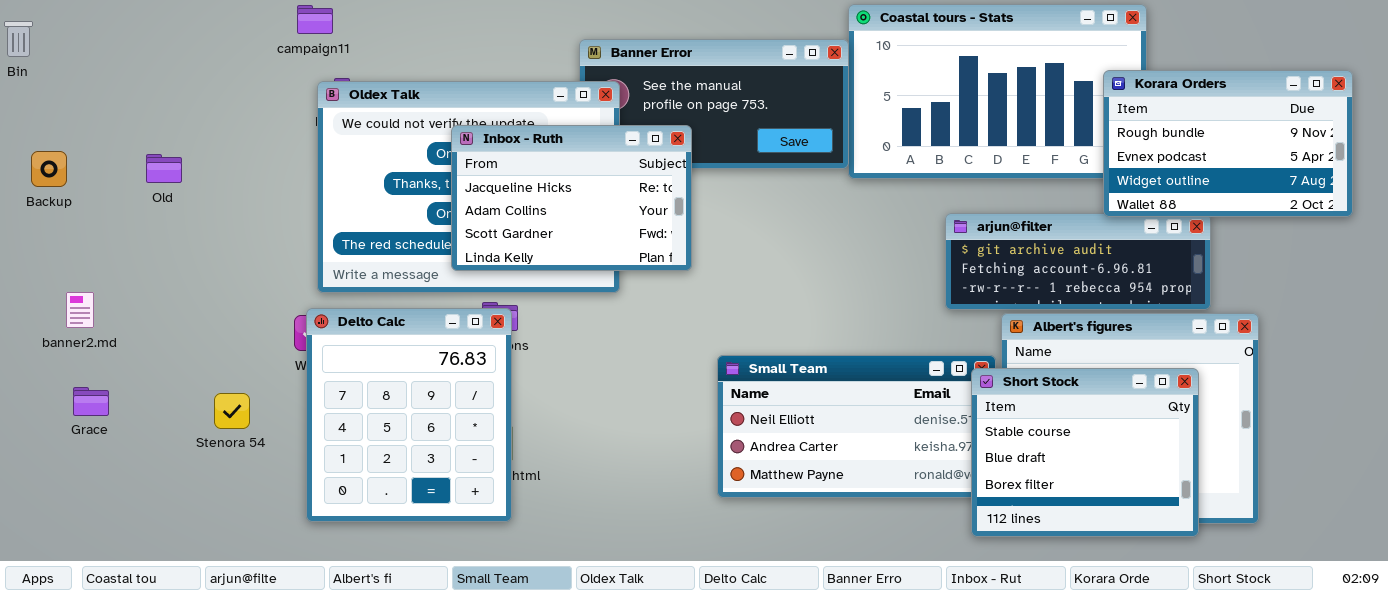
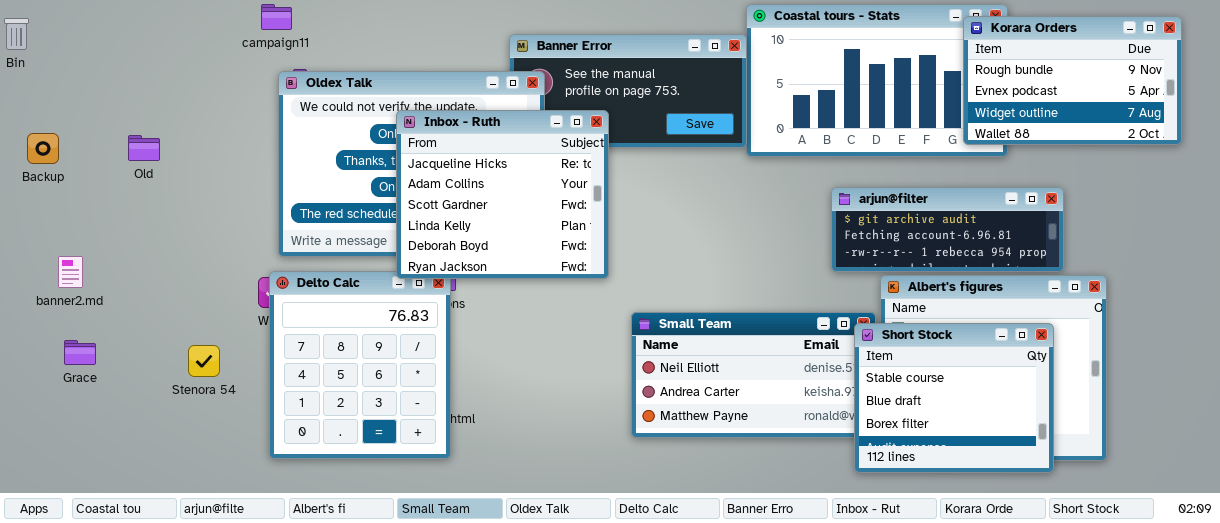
Korara Orders: [1103,70,1353,217] -> [963,16,1182,145], moved
Inbox - Ruth: [451,125,692,271] -> [396,110,609,279], resized

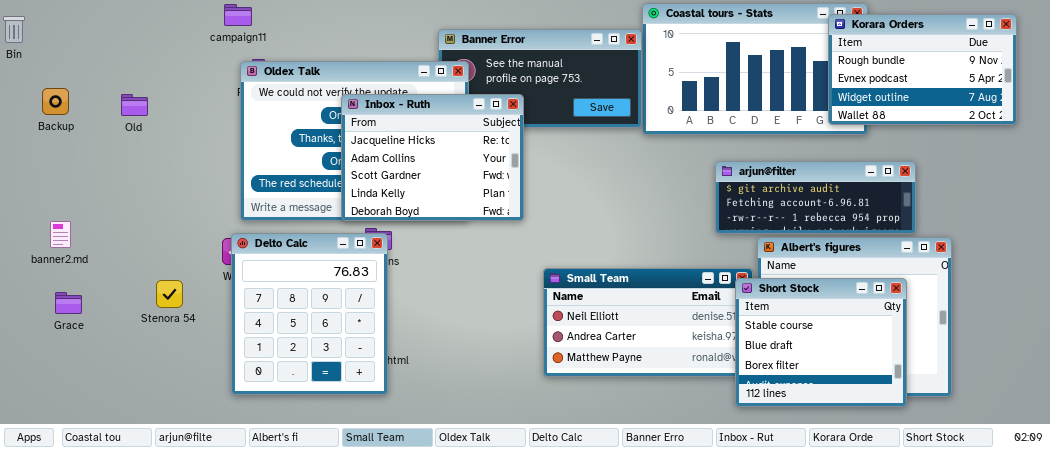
Inbox - Ruth: [396,110,609,279] -> [341,94,524,221], resized
Backup: [27,133,59,164] -> [42,88,69,115], moved
Old: [128,135,160,161] -> [121,94,148,116], moved
Stenora 54: [188,345,220,377] -> [156,280,183,308], moved

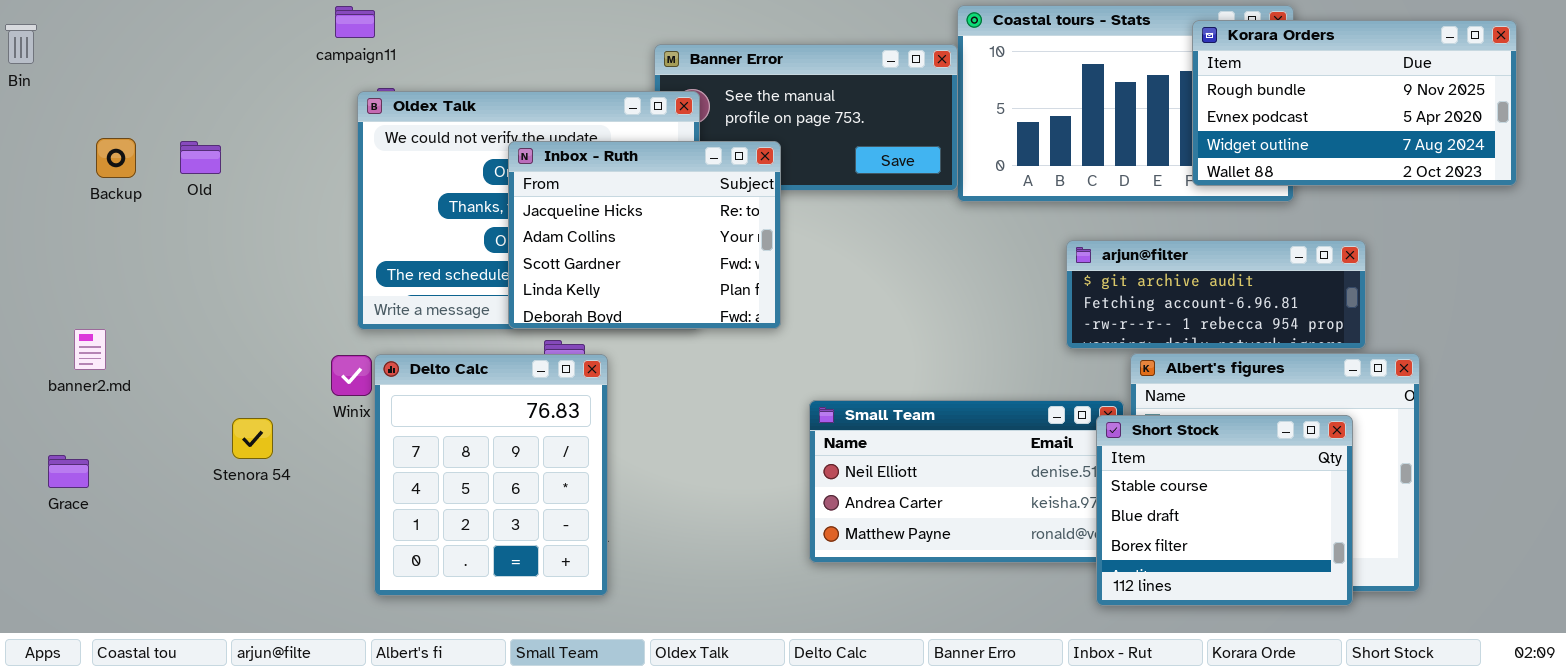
Korara Orders: [828,14,1017,125] -> [1192,20,1517,186], resized
Backup: [42,88,69,115] -> [96,138,136,178], moved
Delto Calc: [231,233,388,395] -> [374,354,608,596], moved
Grace: [55,292,82,314] -> [48,455,89,488], moved

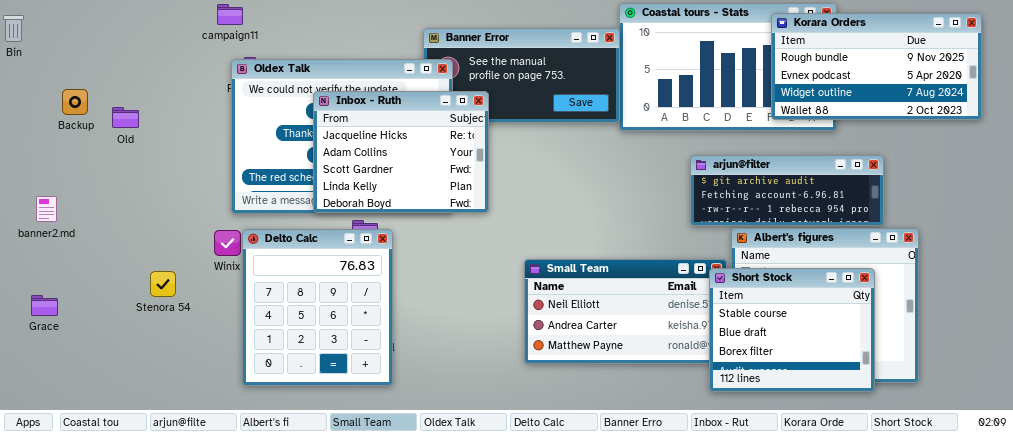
Old: [180,141,221,174] -> [112,107,139,128], moved
Inbox - Ruth: [508,141,781,329] -> [313,91,489,213], moved
banner2.md: [74,329,106,370] -> [36,196,57,222], moved

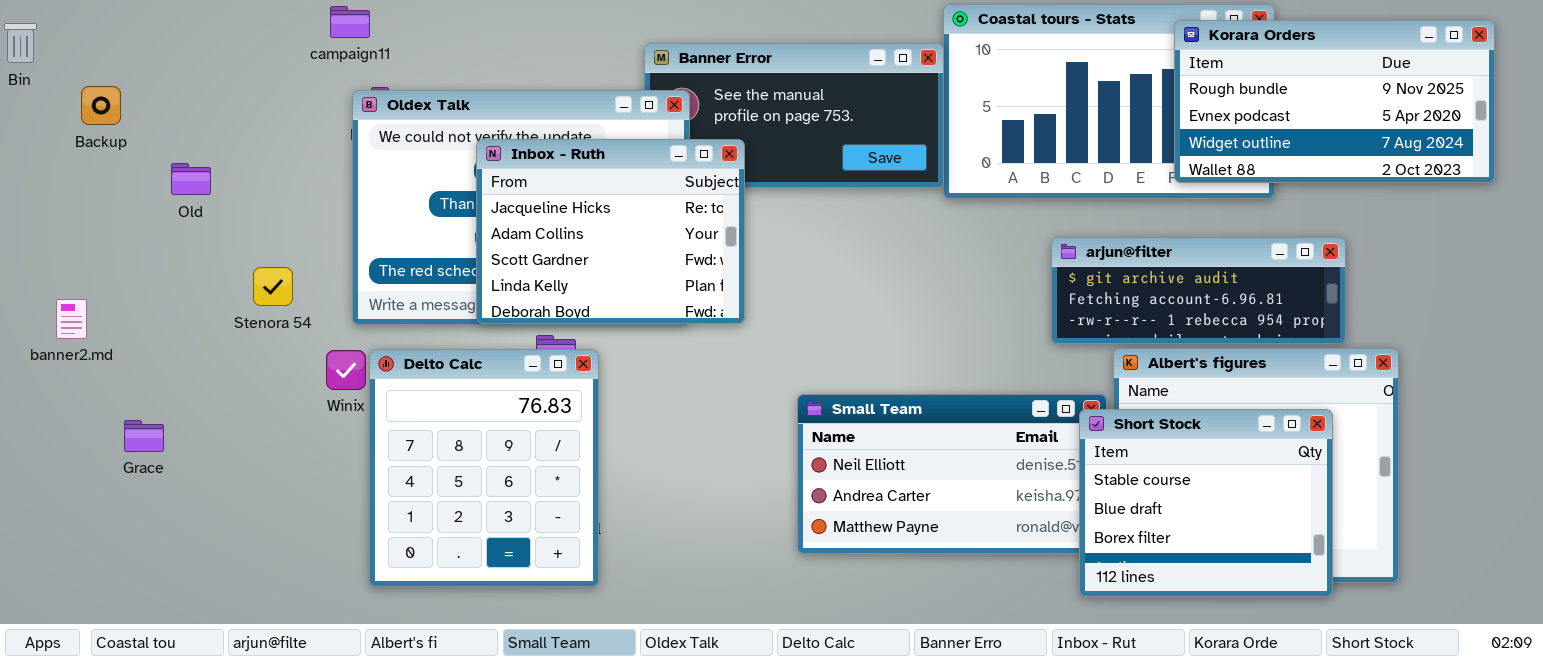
Backup: [62,89,88,115] -> [81,86,121,125], moved
Stenora 54: [150,271,176,297] -> [253,267,293,306], moved
Grace: [31,295,58,316] -> [124,420,164,452], moved

